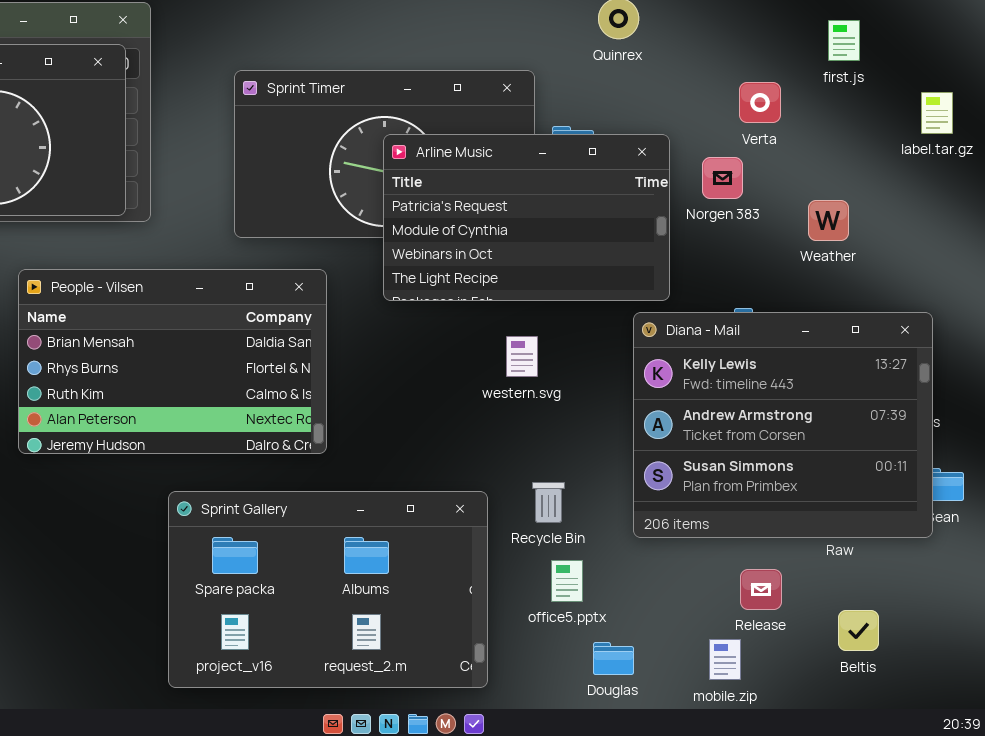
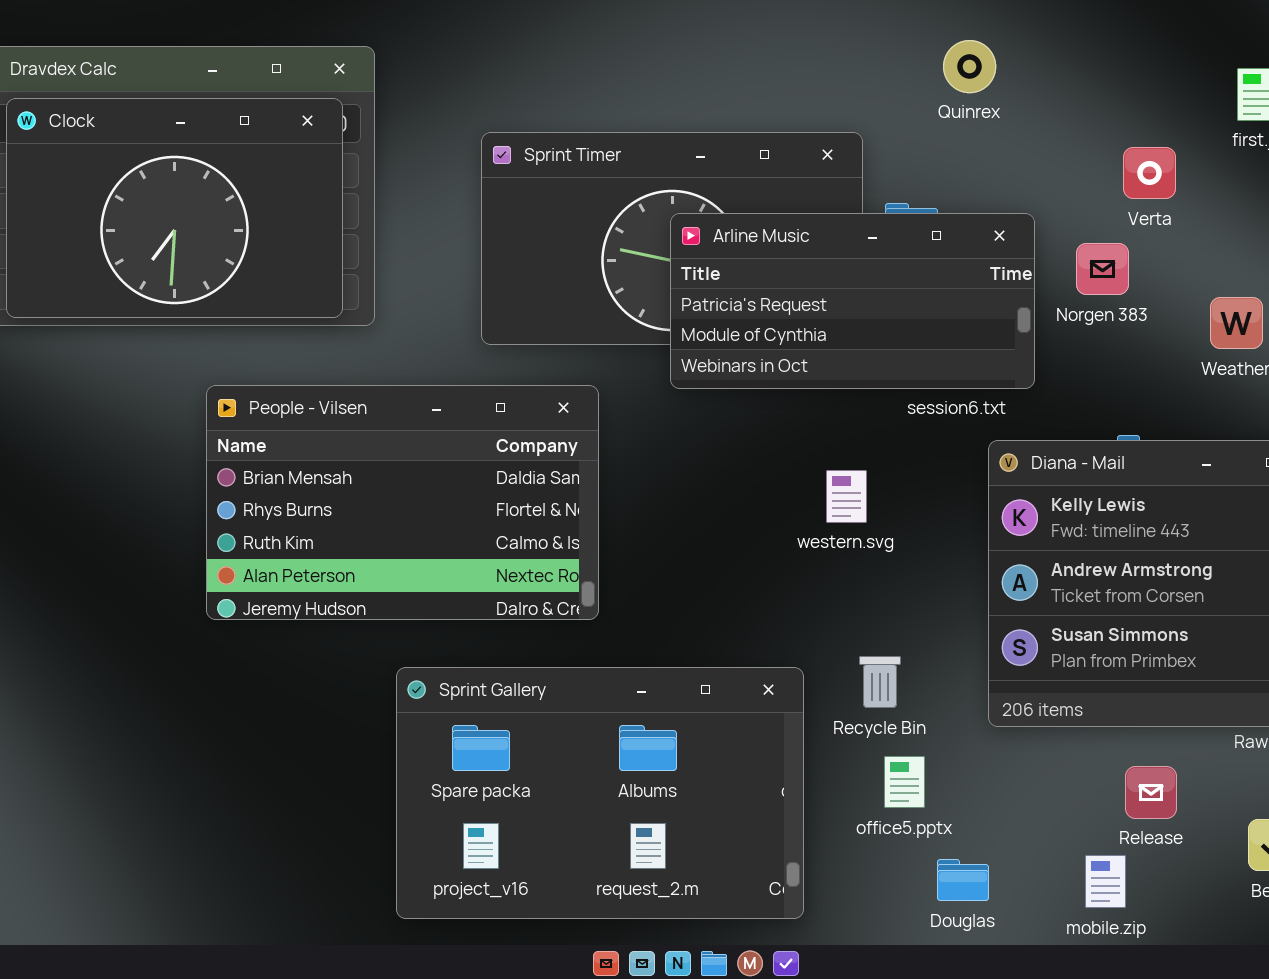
Arline Music: [383,134,670,301] -> [670,213,1035,389], resized

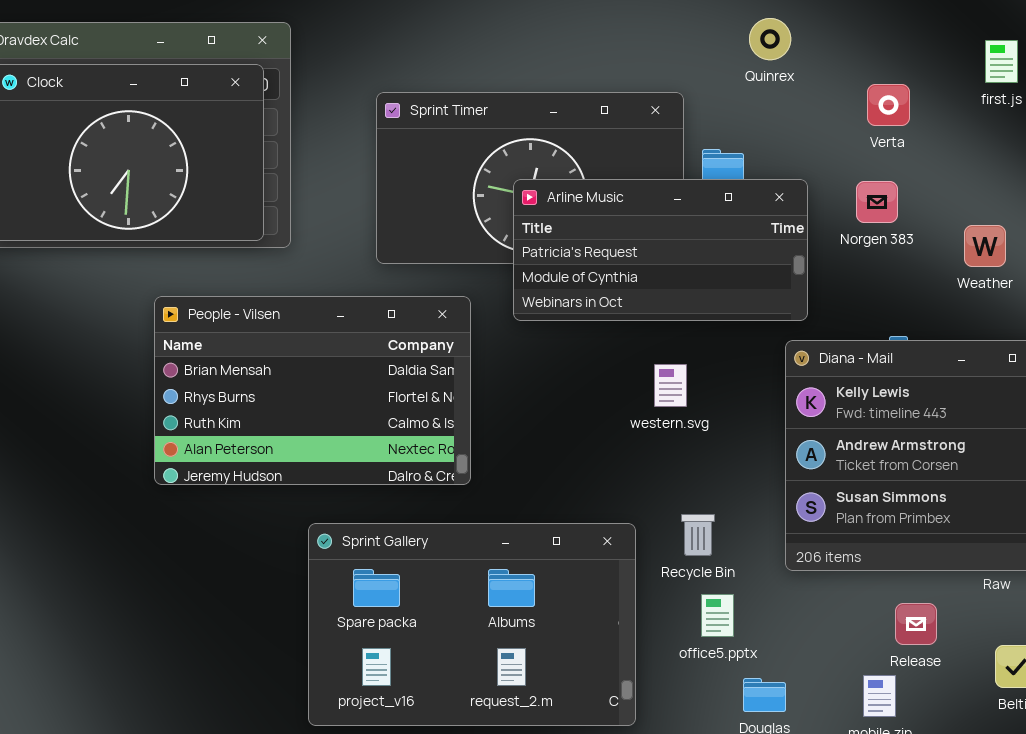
Verta: [1123,147,1176,199] -> [867,84,910,126], moved
Arline Music: [670,213,1035,389] -> [513,179,808,321], moved

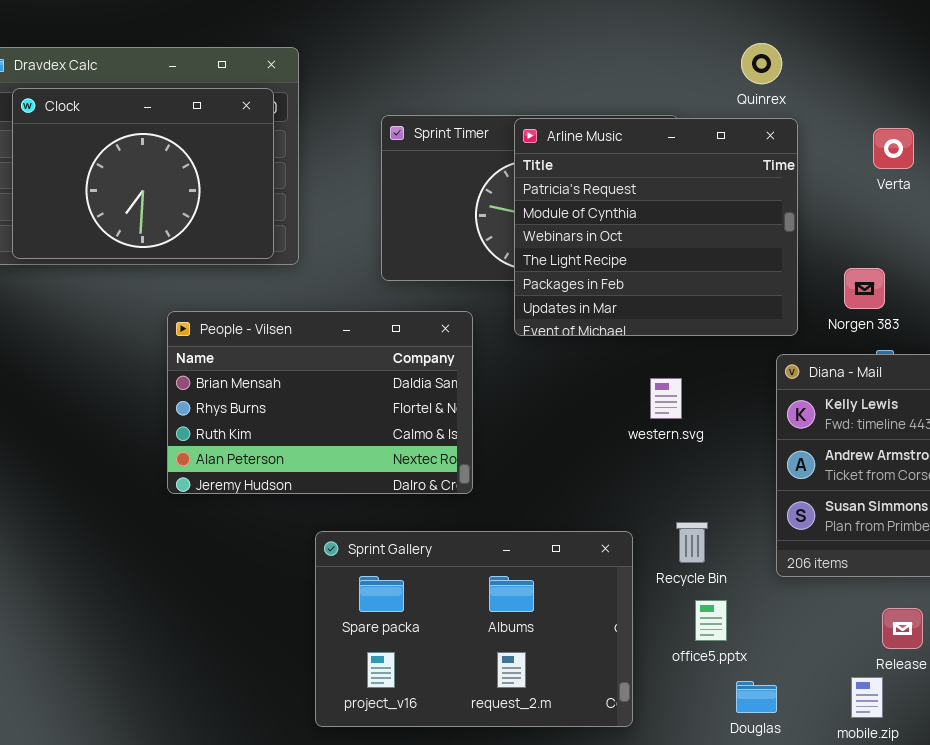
Verta: [867,84,910,126] -> [873,128,914,169], moved
Arline Music: [513,179,808,321] -> [514,118,798,336], resized
Norgen 383: [856,181,898,223] -> [844,268,885,309], moved

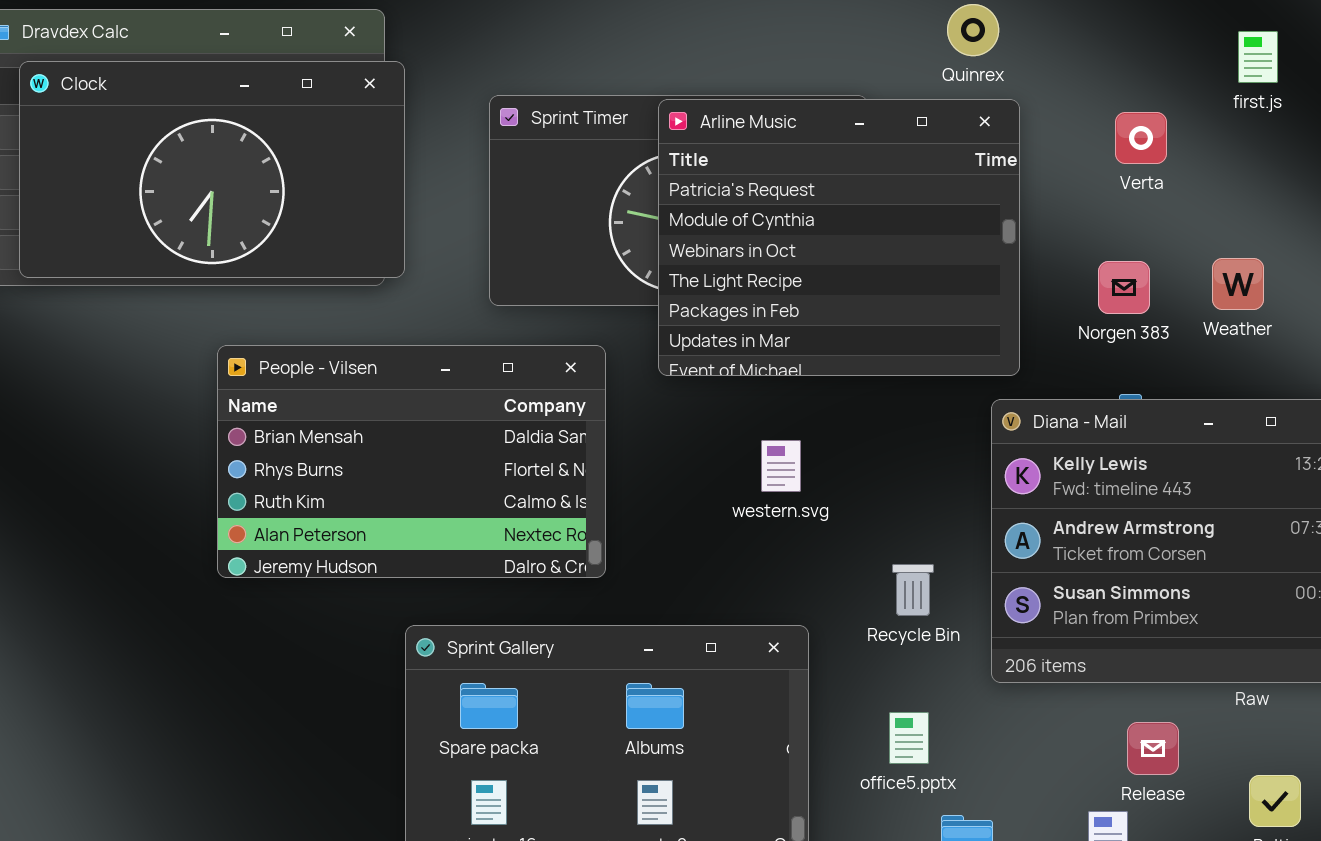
Clock: [12,88,274,259] -> [19,61,405,278], resized
Norgen 383: [844,268,885,309] -> [1098,261,1150,314], moved
western.svg: [650,378,682,419] -> [761,440,801,492], moved
Recycle Bin: [676,522,708,563] -> [892,564,934,616], moved

